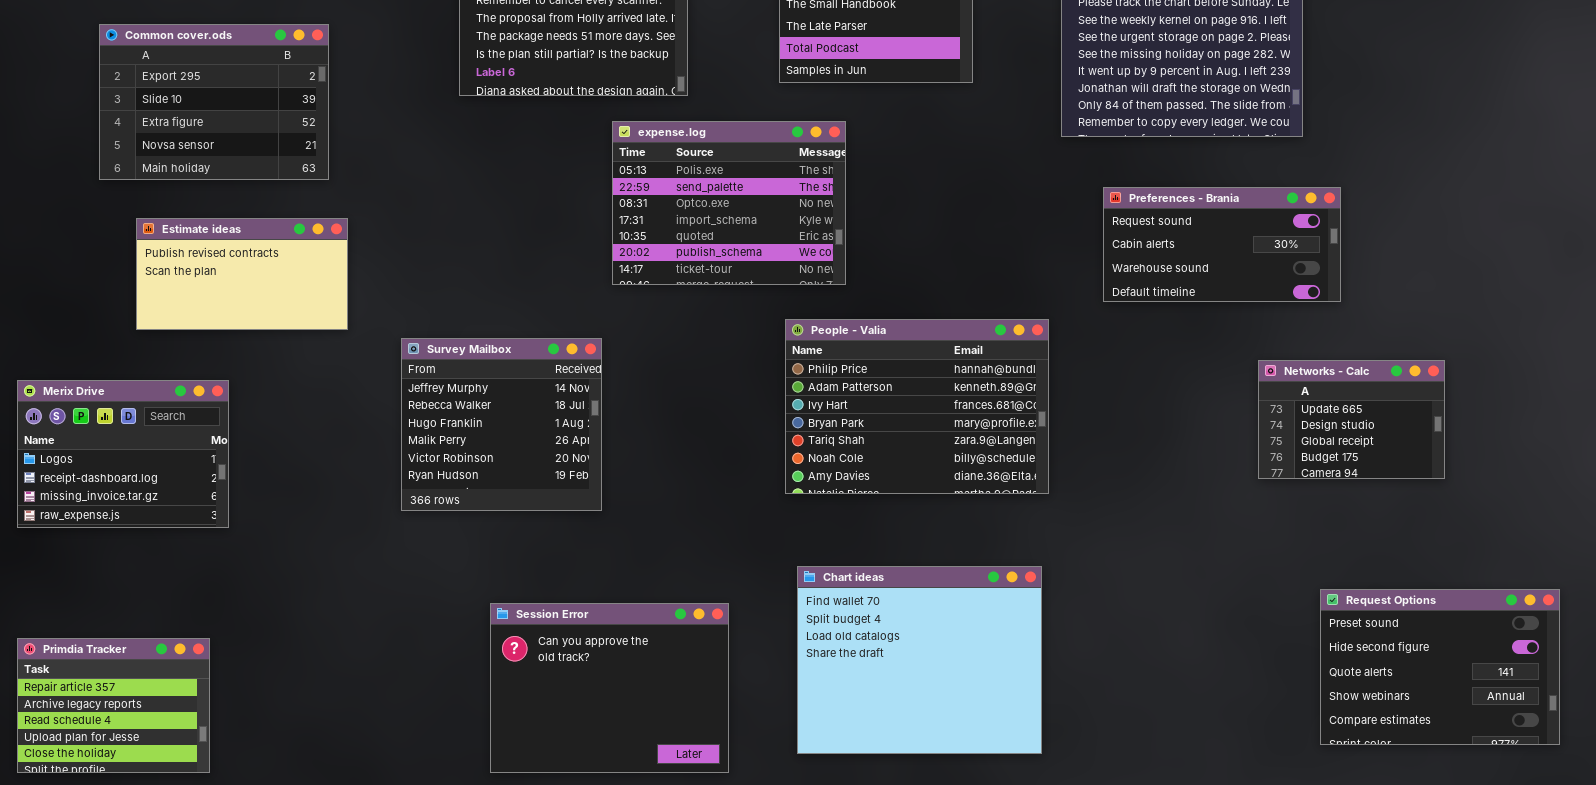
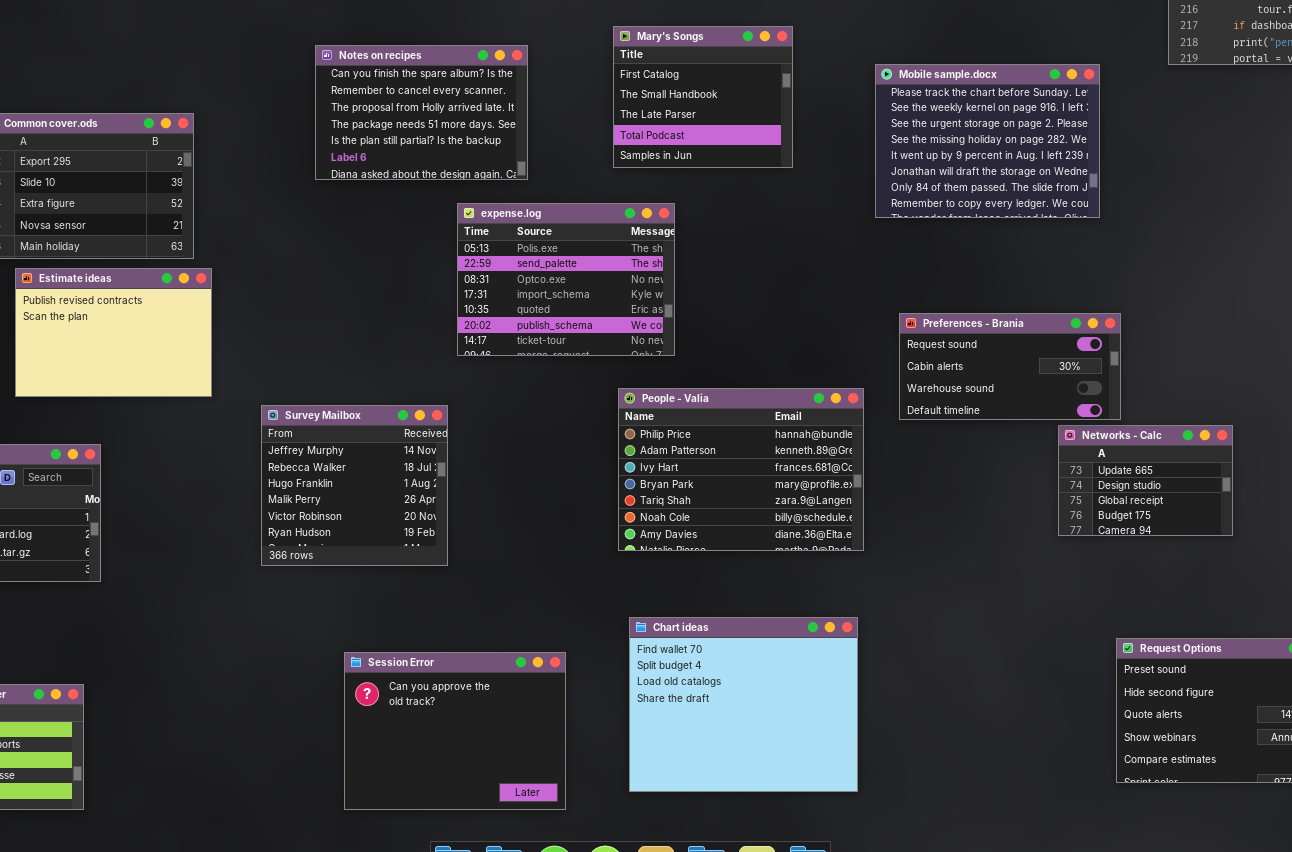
Preferences - Brania: [1103,187,1341,302] -> [899,313,1121,420], moved
Estimate ideas: [136,218,348,330] -> [15,268,212,397], resized

